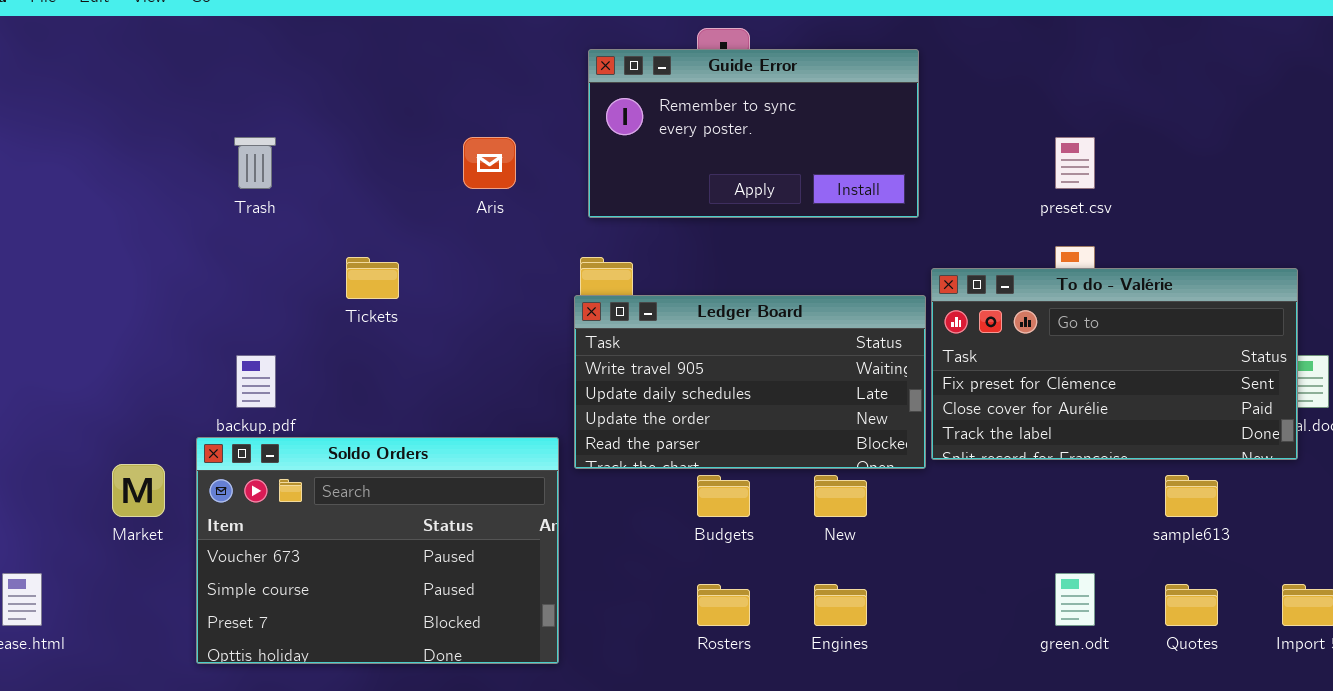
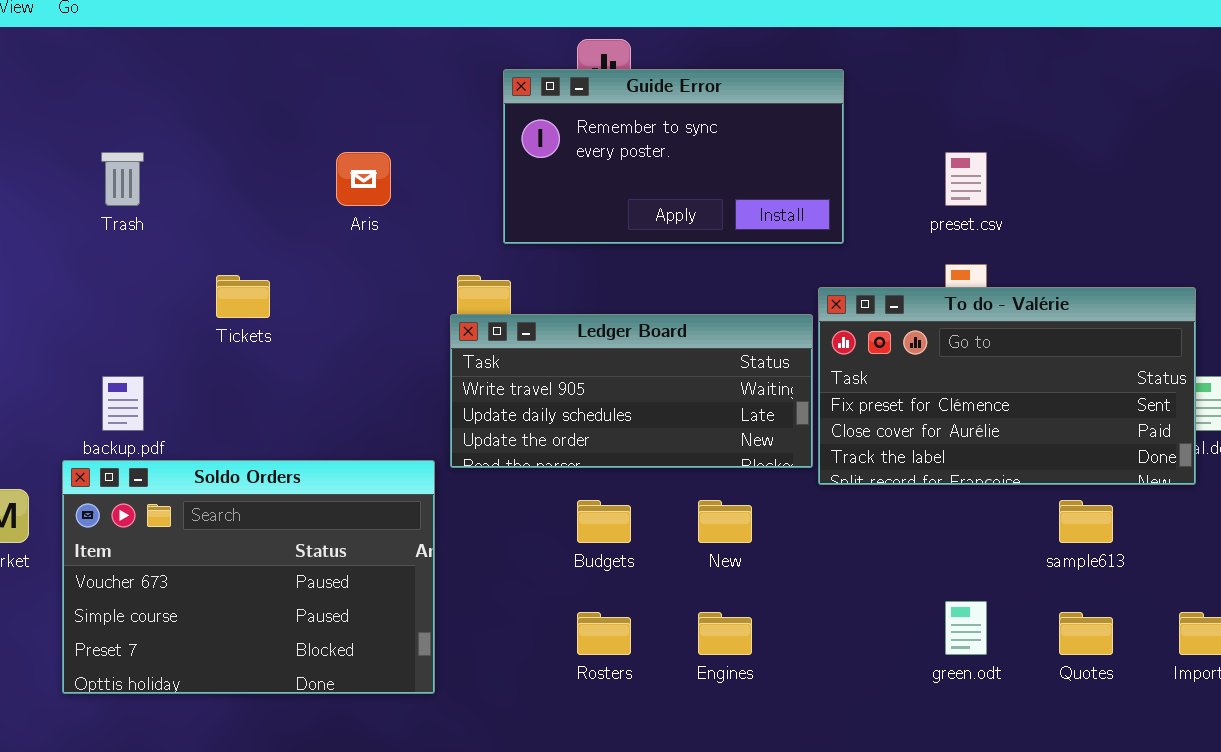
Guide Error: [588,49,919,218] -> [503,69,844,244], moved
Ledger Board: [574,295,926,469] -> [450,314,813,468], resized

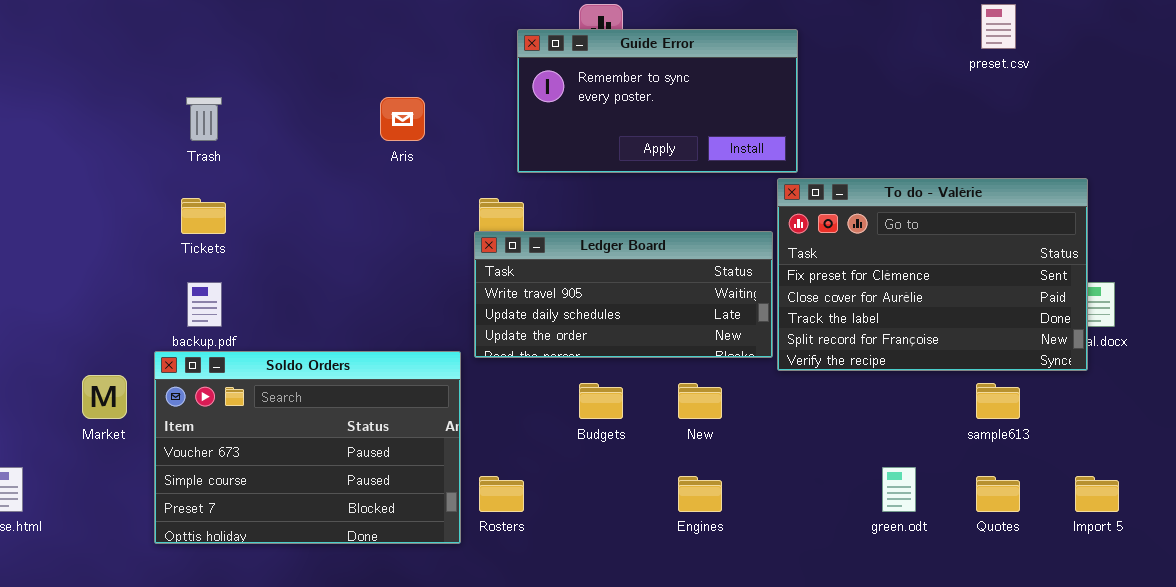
preset.csv: [945,152,987,206] -> [981,4,1016,49], moved
Tickets: [216,275,270,318] -> [181,198,226,234], moved
To do - Valérie: [818,287,1196,485] -> [777,178,1088,371], resized
Rosters: [577,612,631,655] -> [479,476,524,512], moved

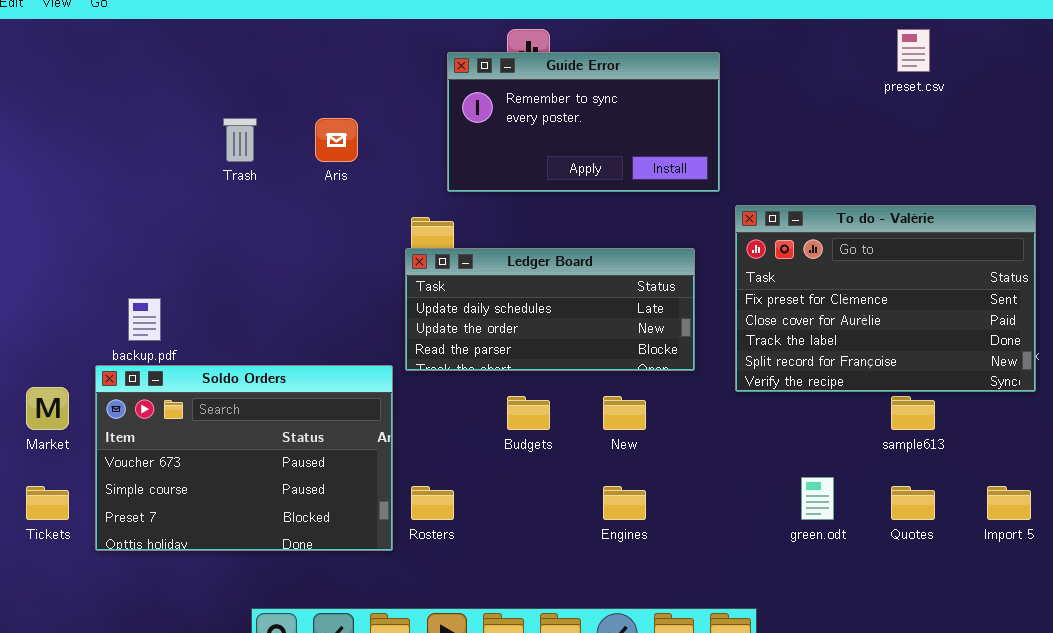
Trash: [186,97,222,141] -> [223,118,257,162], moved
To do - Valérie: [777,178,1088,371] -> [735,205,1036,392], moved
Tickets: [181,198,226,234] -> [26,486,69,520], moved
Ledger Board: [474,231,773,358] -> [405,248,695,371], scrolled down 1 row

